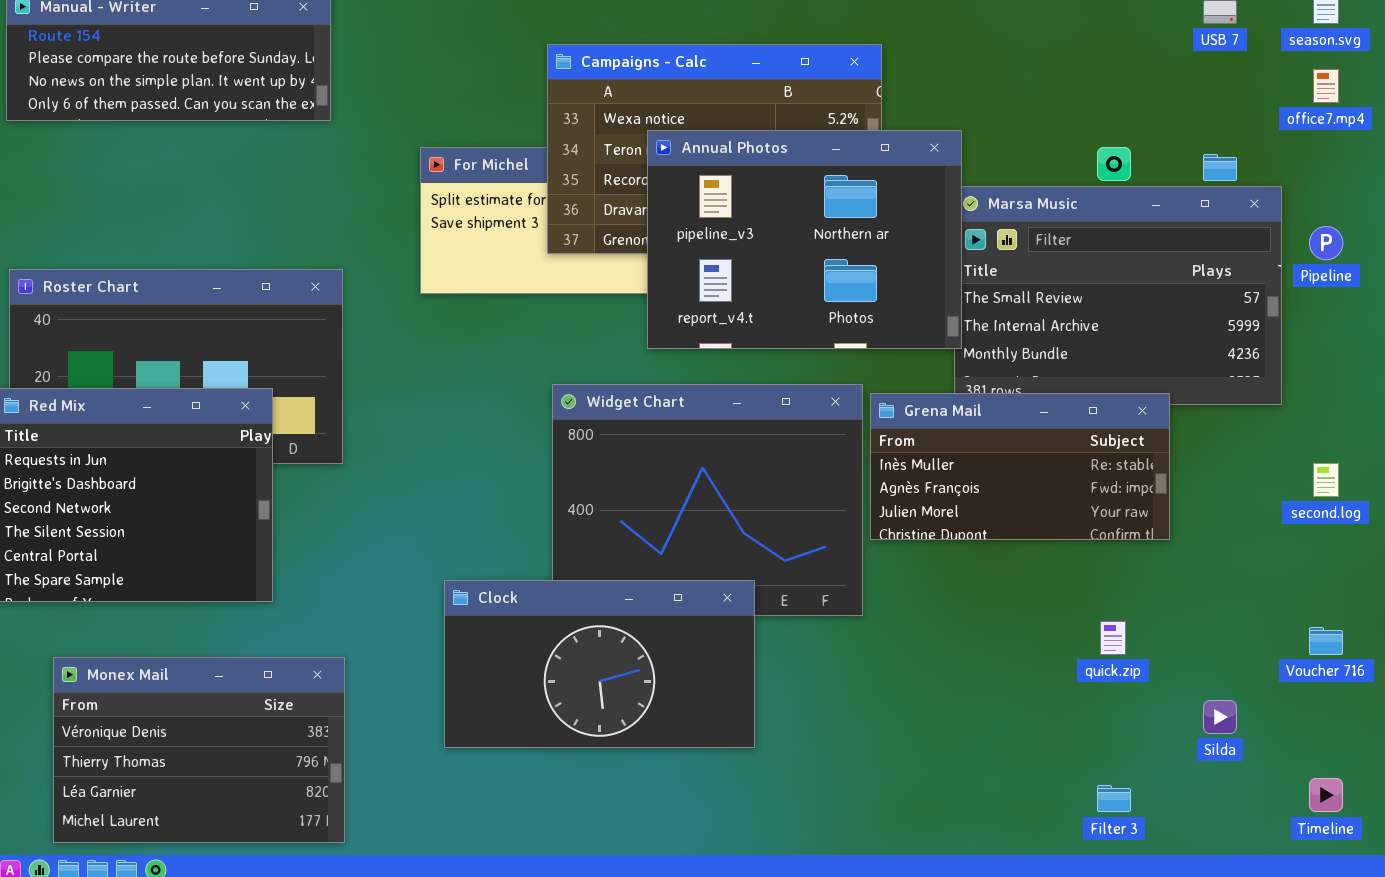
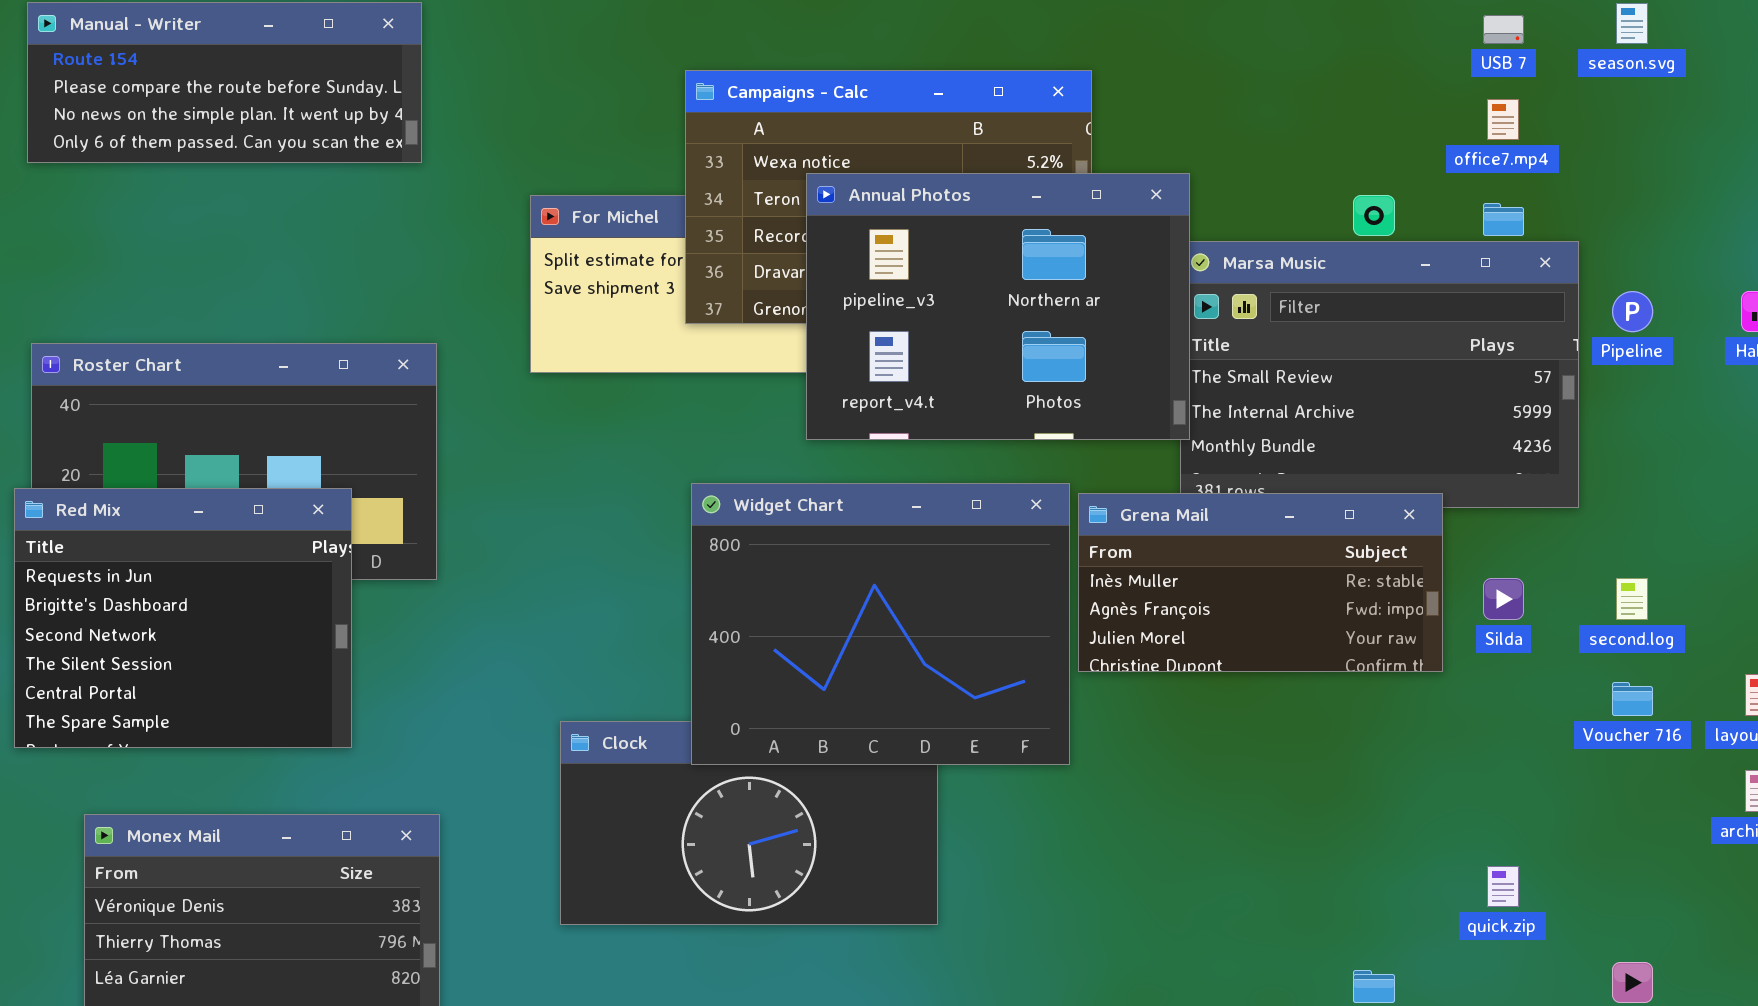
office7.mp4: [1313,69,1339,103] -> [1487,99,1519,140], moved
Widget Chart: [552,384,863,616] -> [691,483,1070,765], raised
quick.zip: [1100,621,1126,655] -> [1487,866,1519,907], moved
Voucher 716: [1309,627,1343,655] -> [1612,682,1653,716], moved
Silda: [1203,700,1237,734] -> [1483,578,1524,620], moved

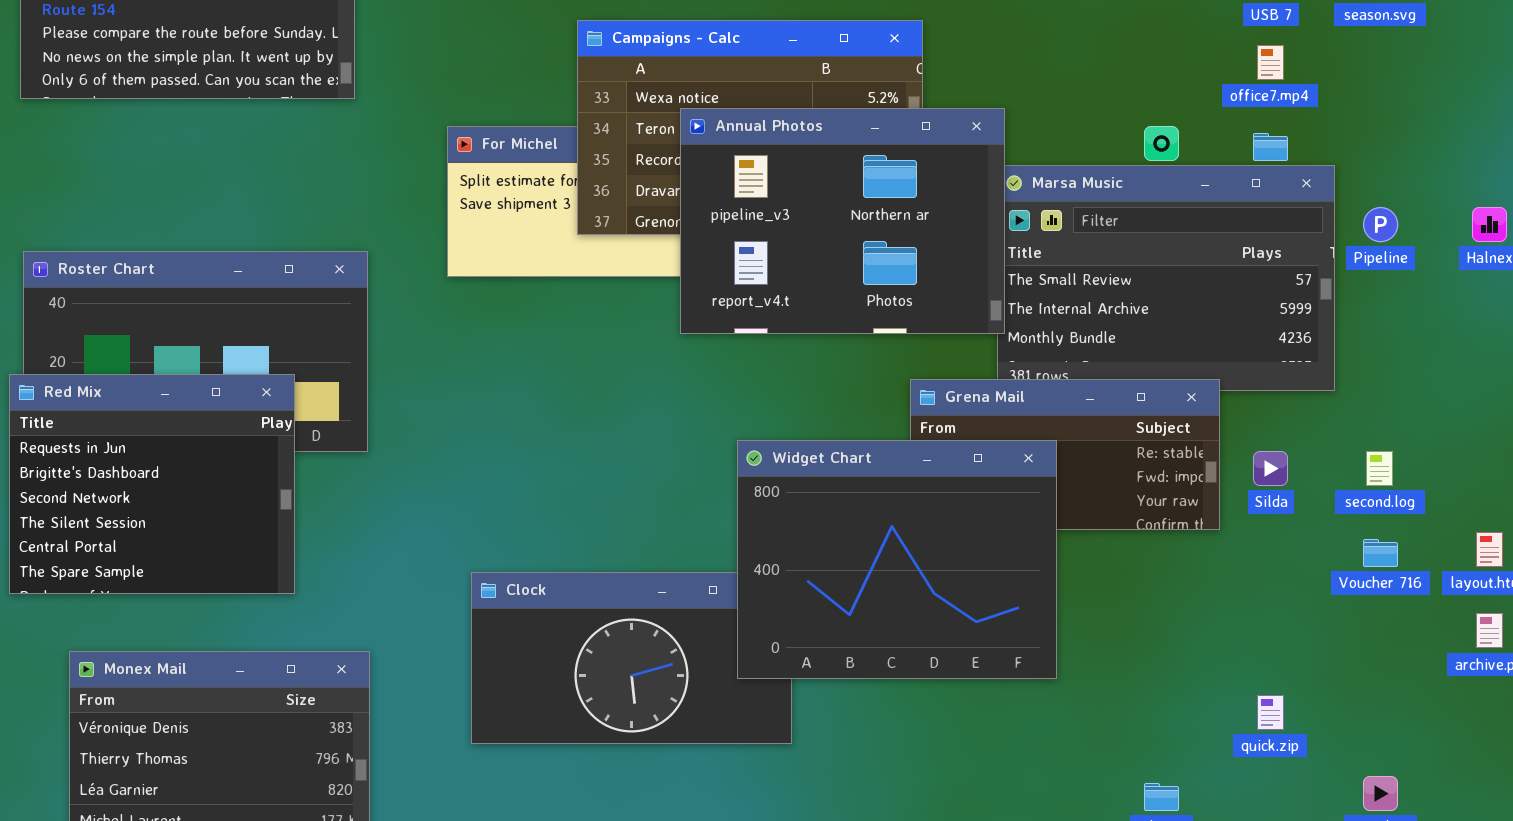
Widget Chart: [691,483,1070,765] -> [737,440,1057,679], moved

